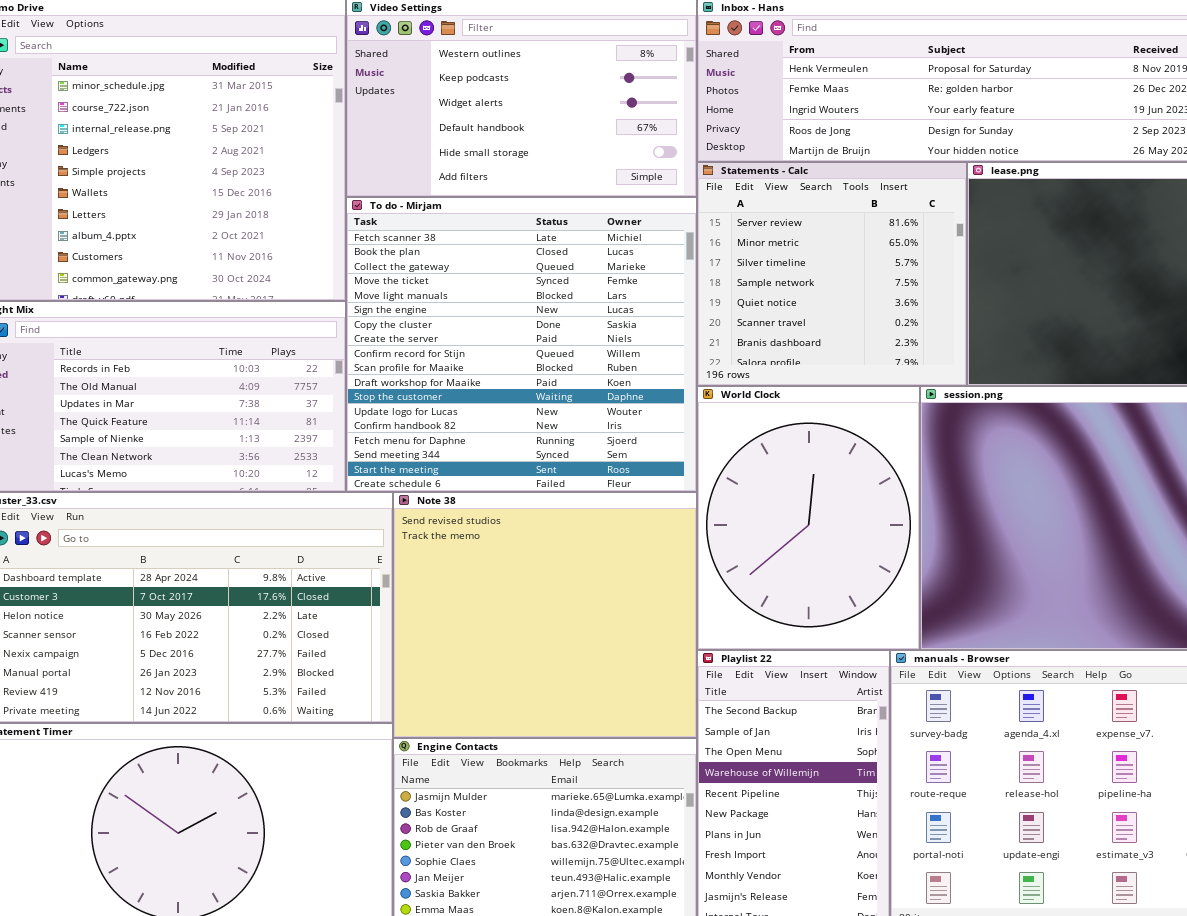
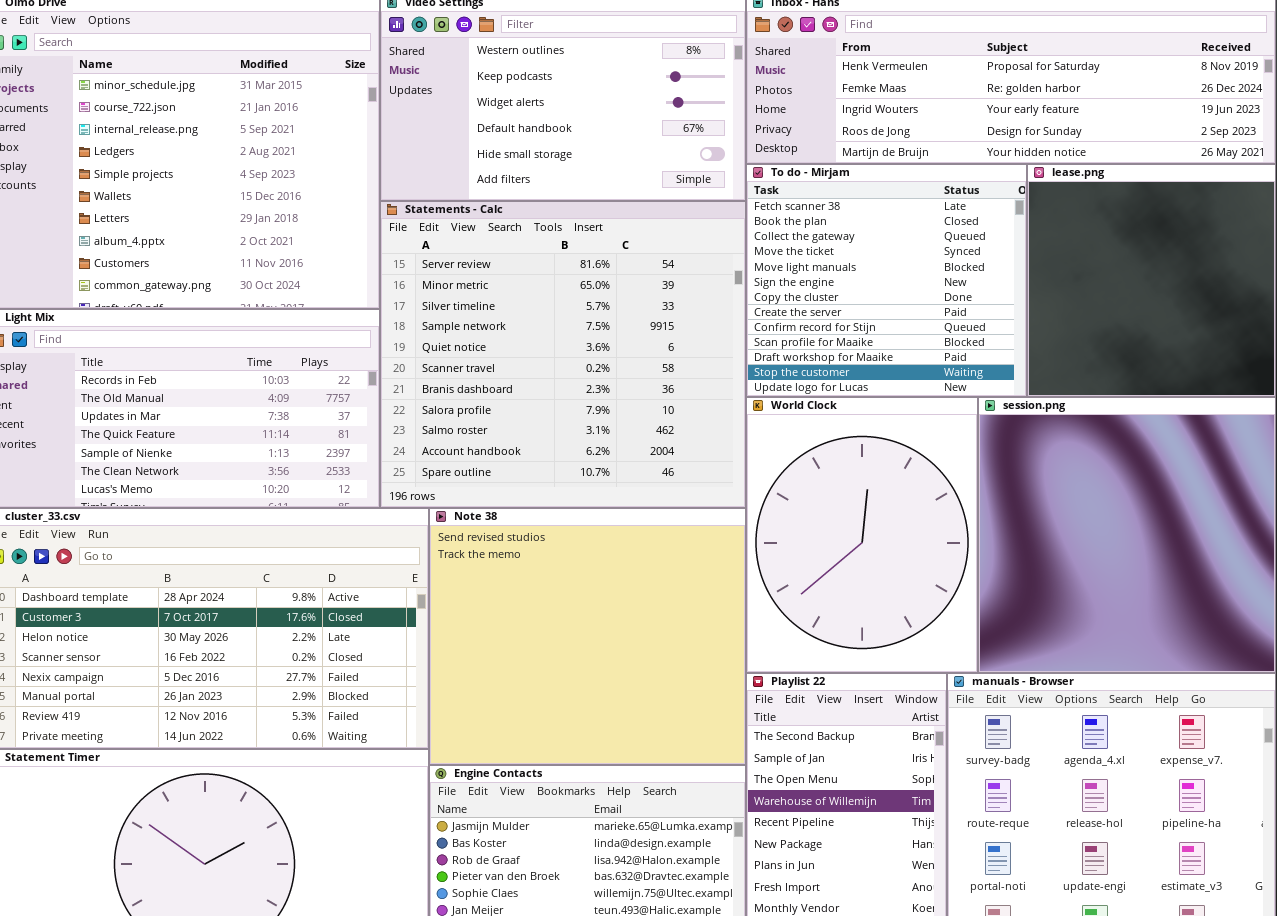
Statements - Calc: [697,162,967,386] -> [380,201,746,508], moved, resized
To do - Mirjam: [346,197,697,492] -> [746,164,1027,397], moved, resized

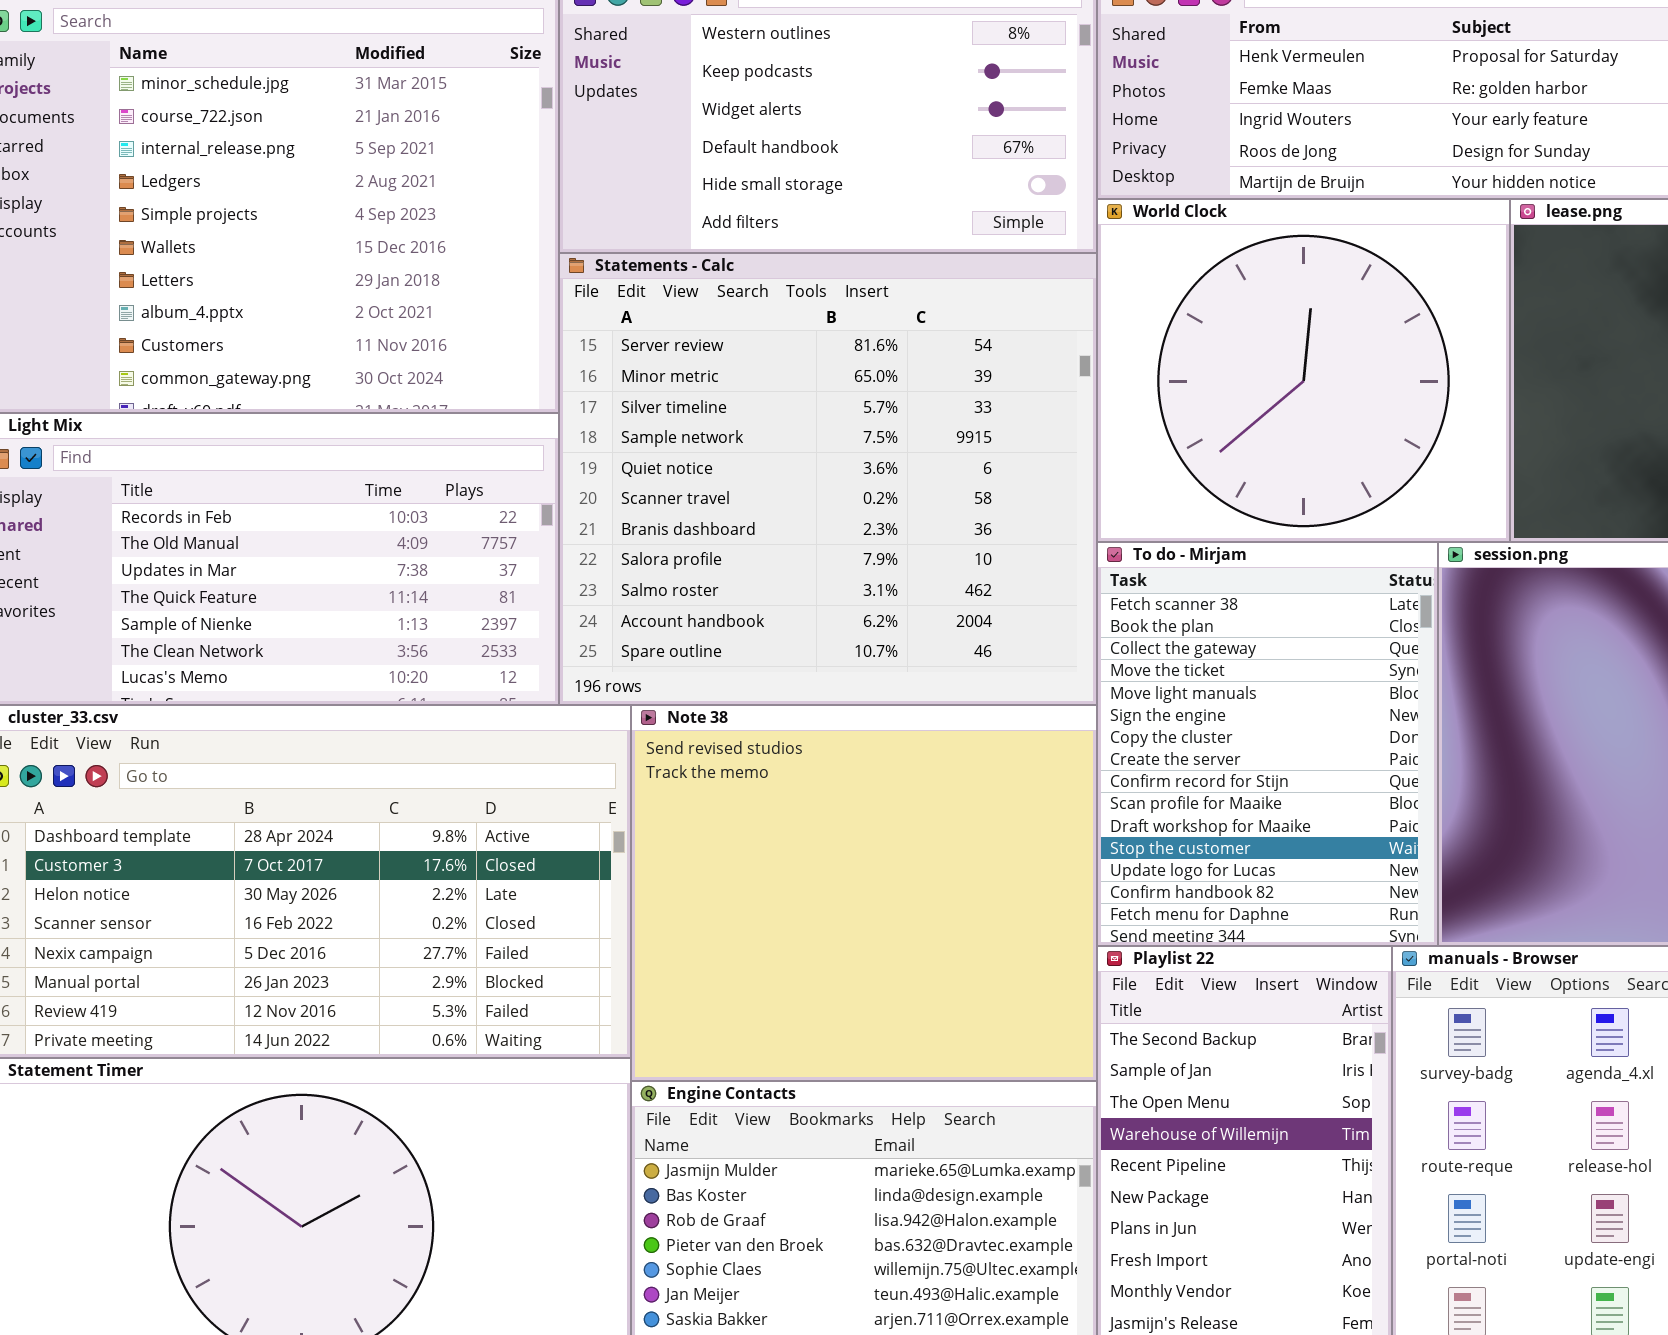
To do - Mirjam: [746,164,1027,397] -> [1097,542,1438,946], moved, resized
World Clock: [746,397,978,673] -> [1097,199,1510,542], moved, resized

